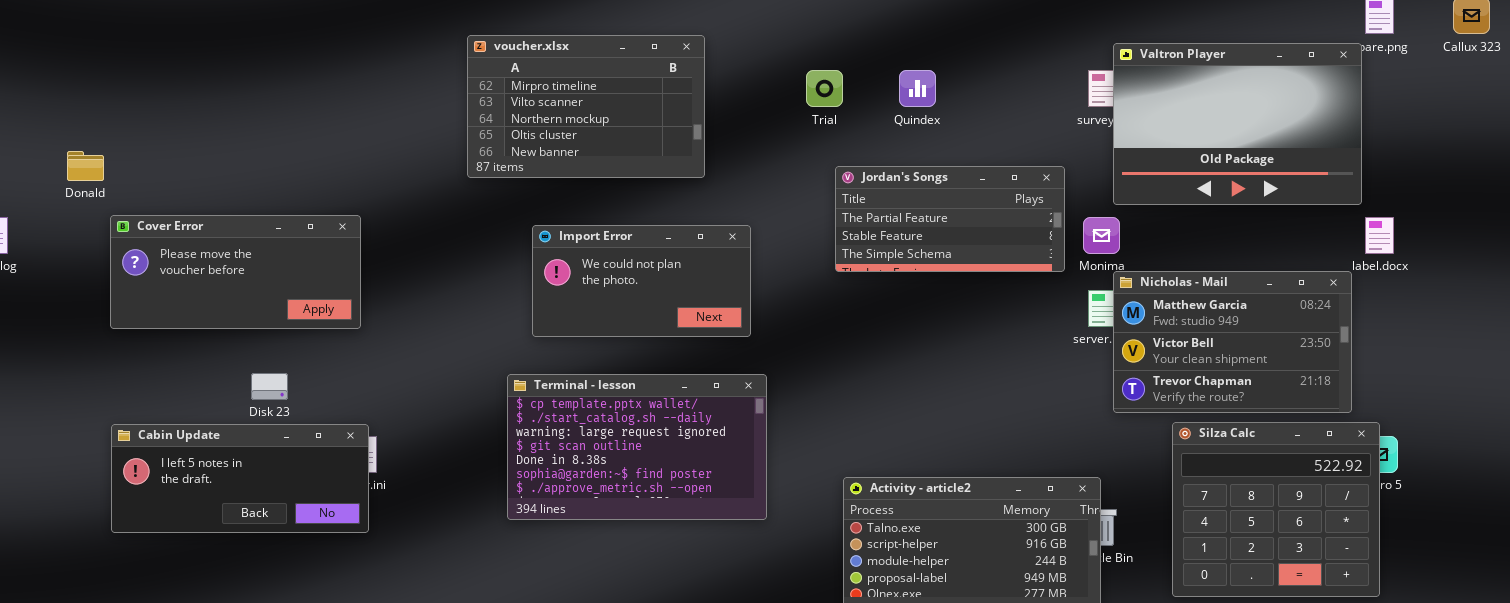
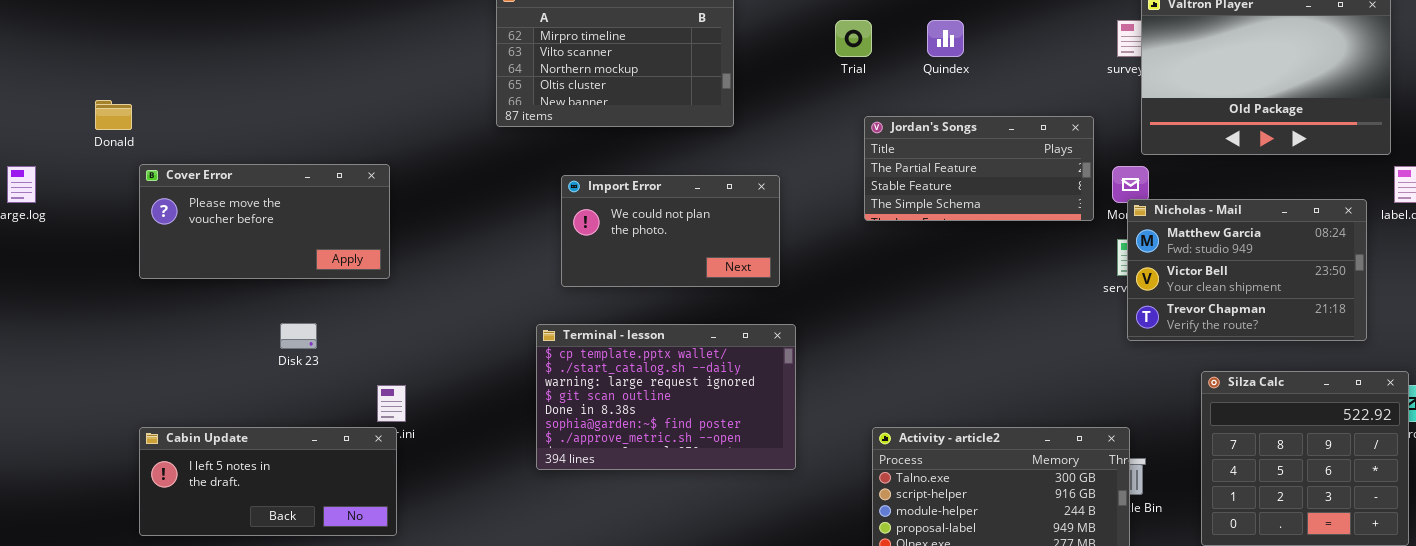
Nicholas - Mail: [1113,271,1352,413] -> [1127,199,1367,341], moved
Cabin Update: [111,424,369,533] -> [139,427,397,536], moved

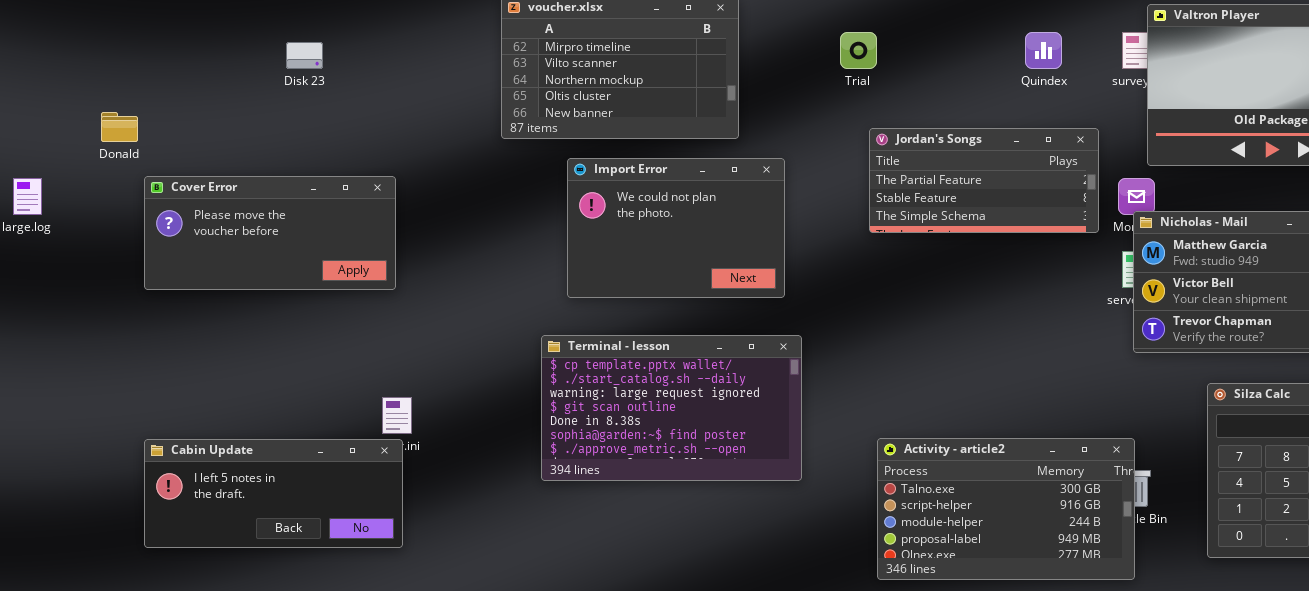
Quindex: [927,20,964,57] -> [1025,32,1062,69], moved
Import Error: [561,175,780,287] -> [567,158,785,298], resized
Disk 23: [280,323,317,349] -> [286,42,323,69], moved

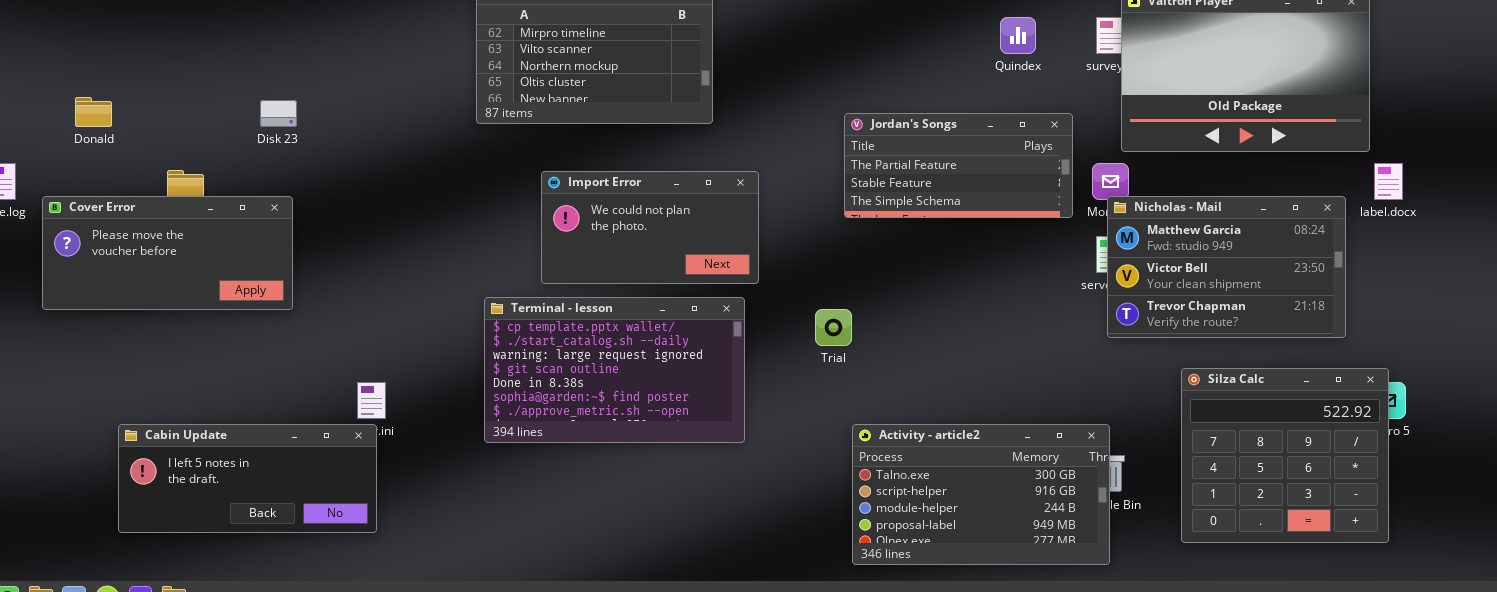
Trial: [840,32,877,69] -> [815,309,852,346], moved
Disk 23: [286,42,323,69] -> [260,100,297,127], moved
Import Error: [567,158,785,298] -> [541,171,759,284], resized
Cover Error: [144,176,396,290] -> [42,196,293,310], moved
Terminal - lesson: [541,335,802,481] -> [484,297,745,443], moved

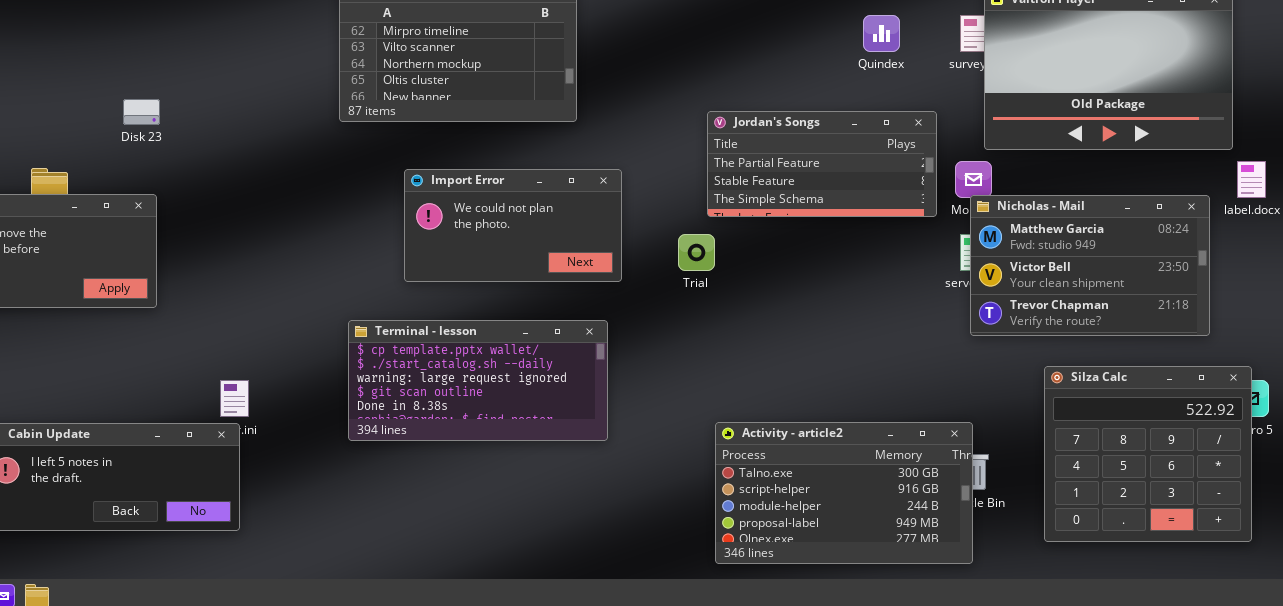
Terminal - lesson: [484,297,745,443] -> [348,320,608,441], resized
Trial: [815,309,852,346] -> [678,234,715,271], moved

